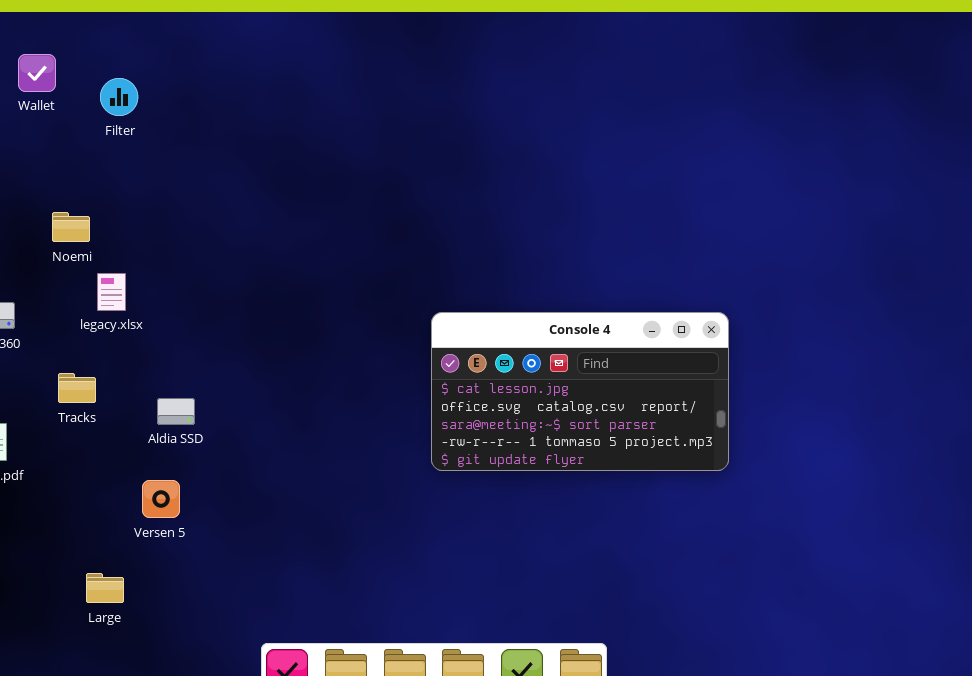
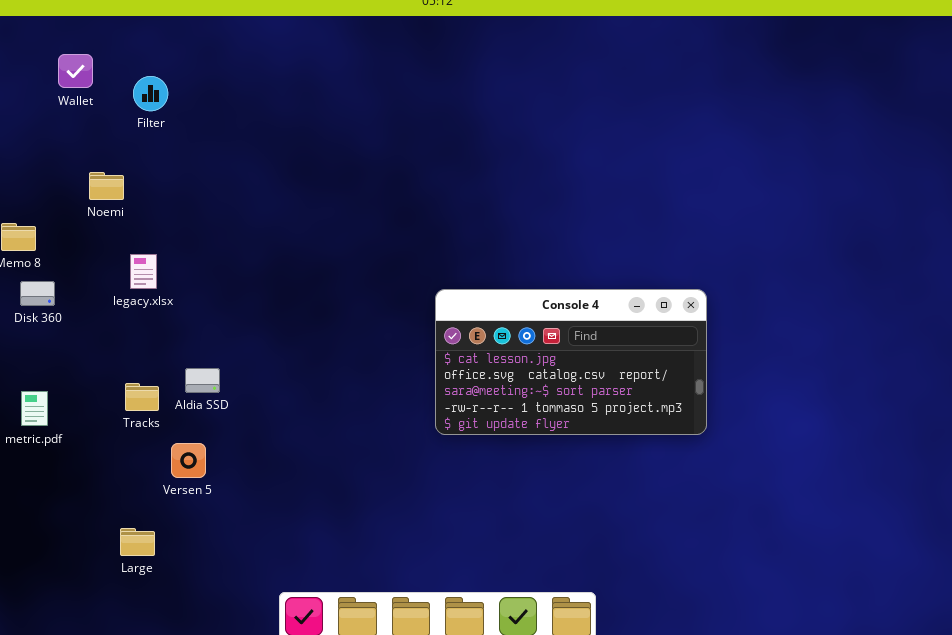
Noemi: [52,212,90,242] -> [89,172,124,200], moved
Tracks: [58,373,96,403] -> [125,383,159,411], moved

